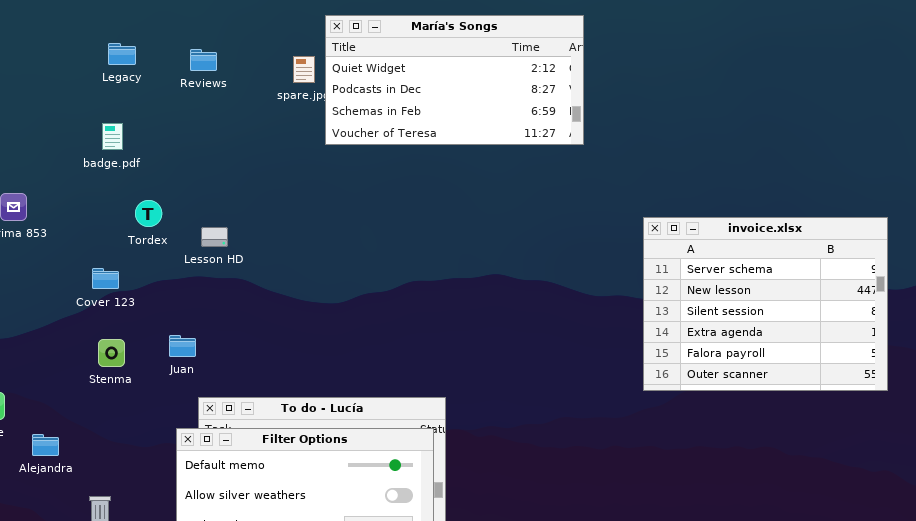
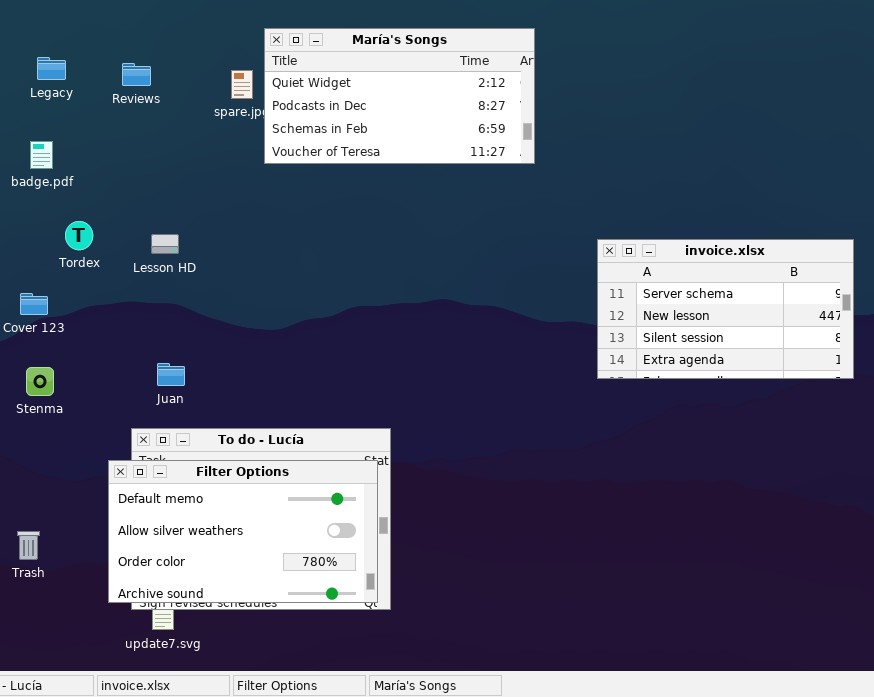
invoice.xlsx: [643,217,888,391] -> [597,239,854,379], resized
Lesson HD: [201,227,228,247] -> [151,234,179,254], moved
Juan: [169,335,196,357] -> [157,363,185,386], moved

